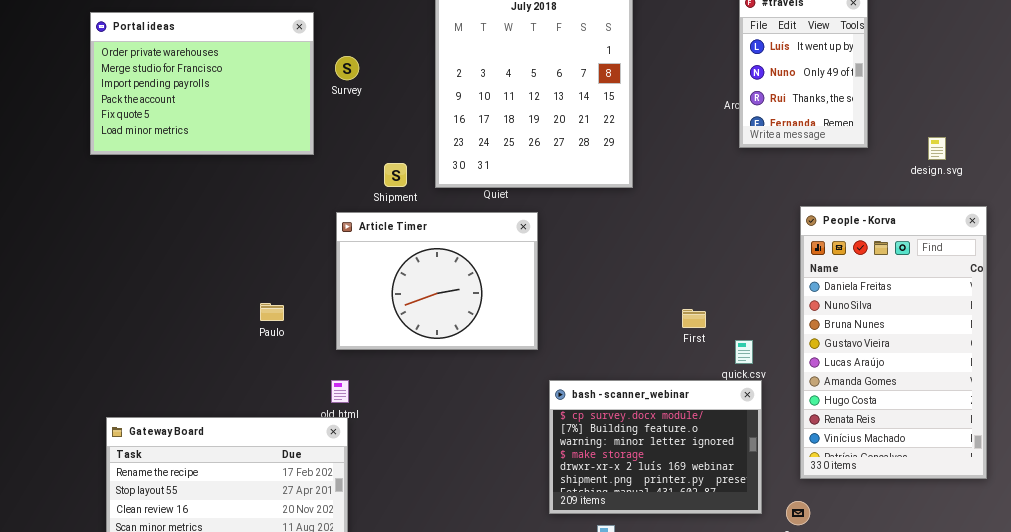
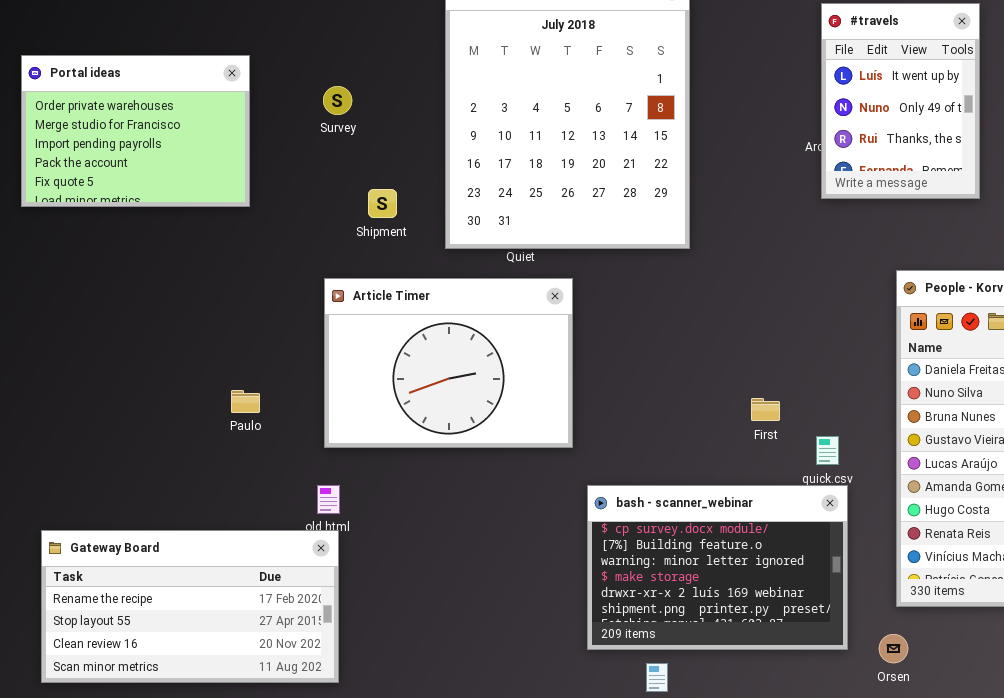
Portal ideas: [90,12,314,155] -> [21,55,250,207], resized
Shipment: [384,163,407,187] -> [368,189,397,218], moved

